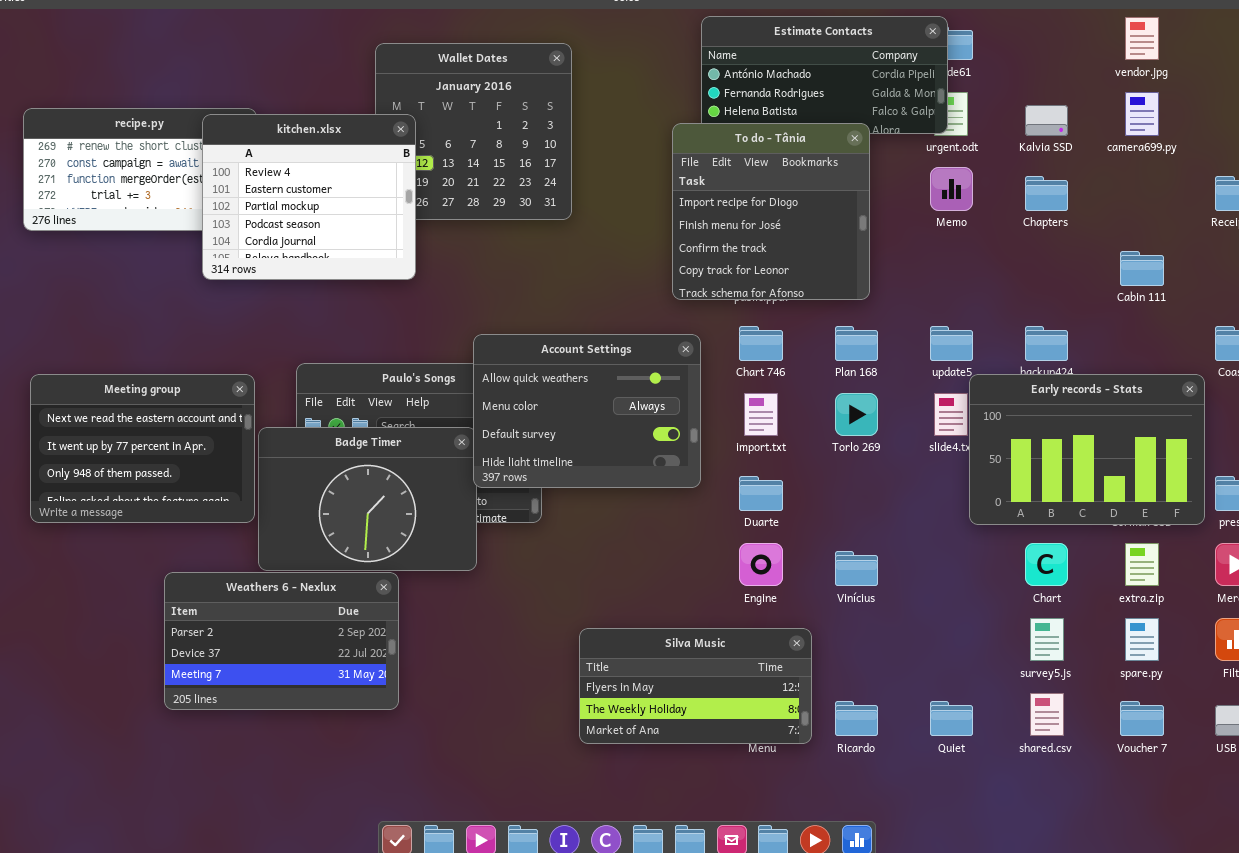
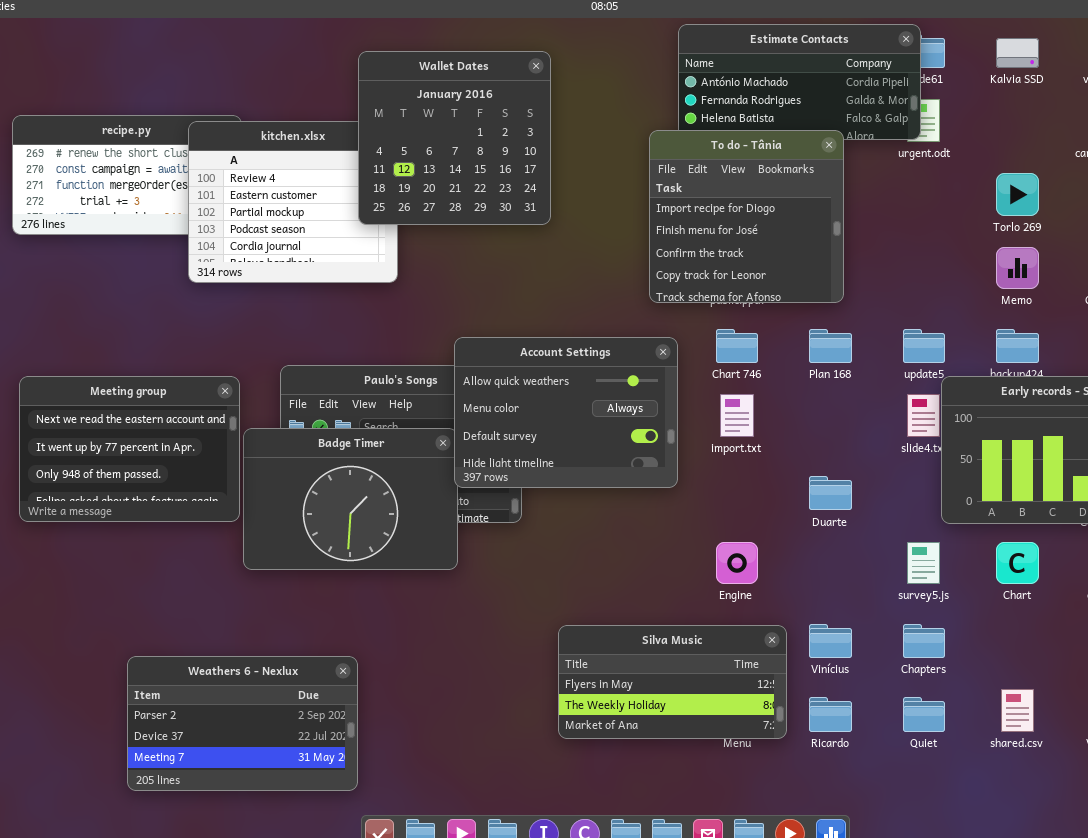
Wallet Dates: [375,43,572,220] -> [358,51,551,225], raised
Kalvia SSD: [1025,105,1068,136] -> [996,38,1039,68], moved
Memo: [930,167,973,211] -> [996,247,1039,289], moved
Chapters: [1025,176,1068,211] -> [903,624,945,658], moved
Torlo 269: [835,393,878,436] -> [996,173,1039,216], moved
Duarte: [739,476,783,511] -> [809,476,852,510], moved
Vinícius: [835,551,878,586] -> [809,624,852,658], moved
Weathers 6 - Nexlux: [164,572,399,710] -> [127,656,358,791], moved
survey5.js: [1030,618,1064,661] -> [907,542,940,584], moved

